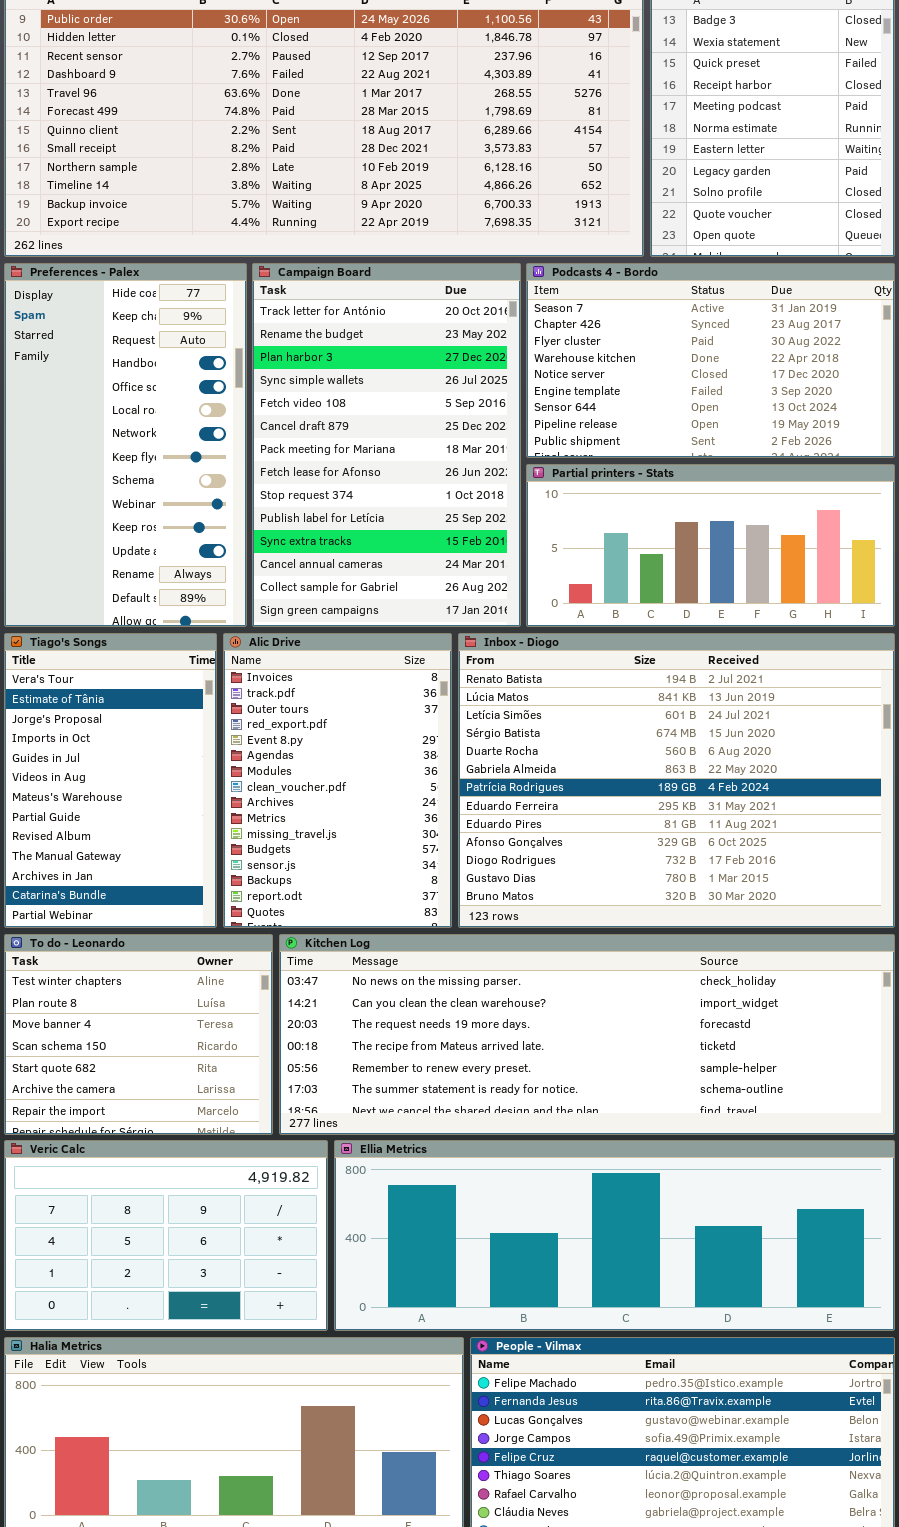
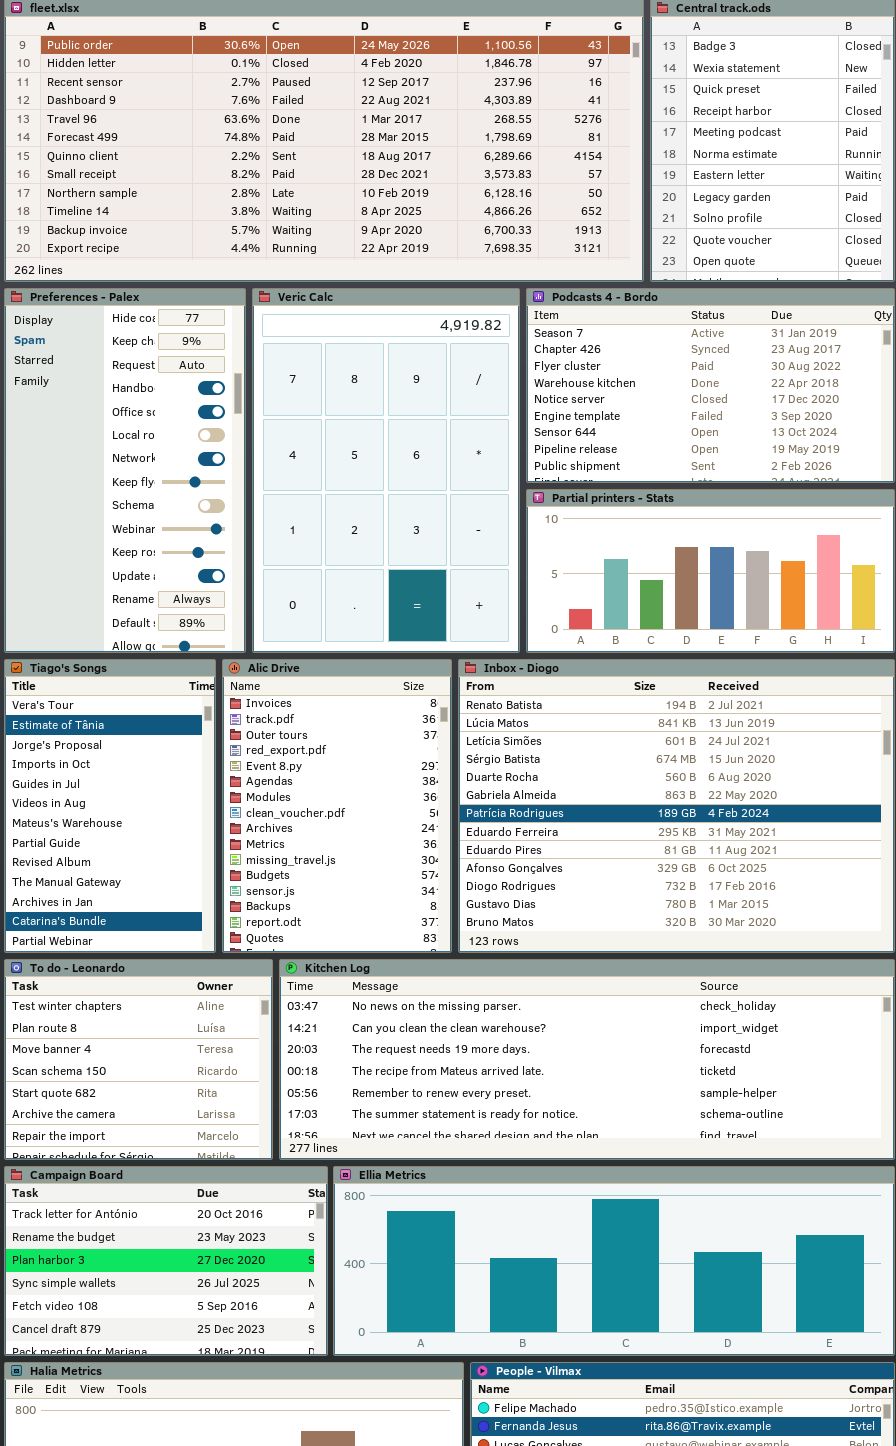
Campaign Board: [252,263,521,627] -> [4,1166,328,1356], moved, resized
Veric Calc: [4,1140,328,1331] -> [252,288,520,653], moved, resized

